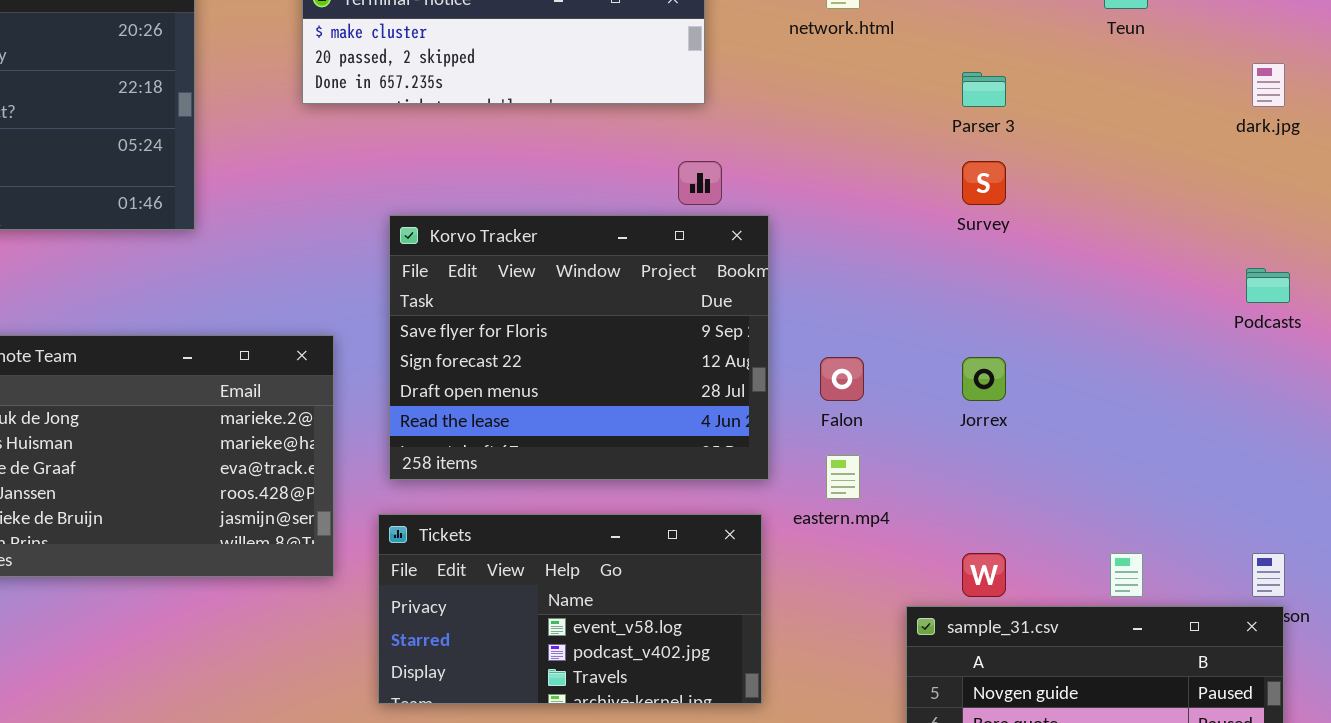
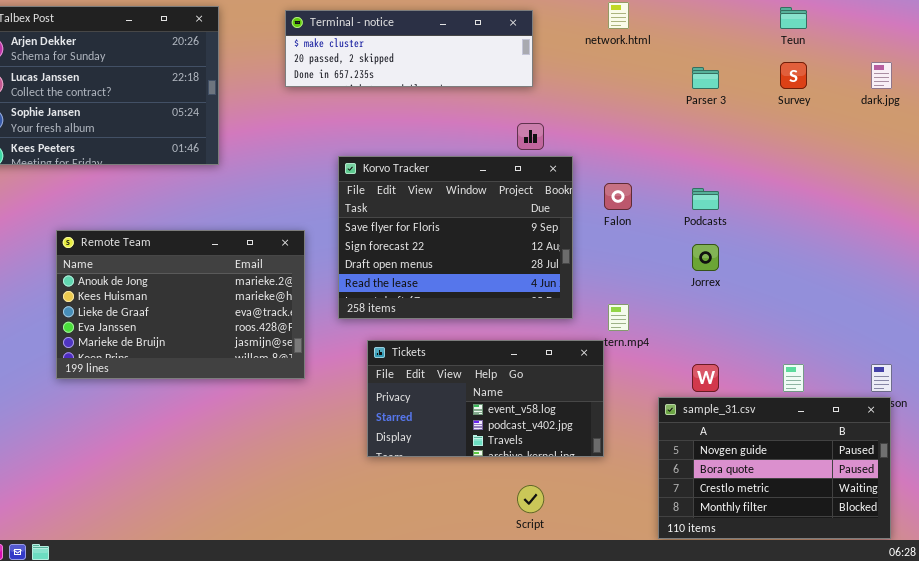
Survey: [962,161,1006,205] -> [780,62,807,89], moved
Podcasts: [1246,268,1290,303] -> [692,188,719,210], moved
Falon: [820,357,864,401] -> [604,183,632,210], moved
Tickets: [378,514,762,704] -> [367,340,604,457], moved

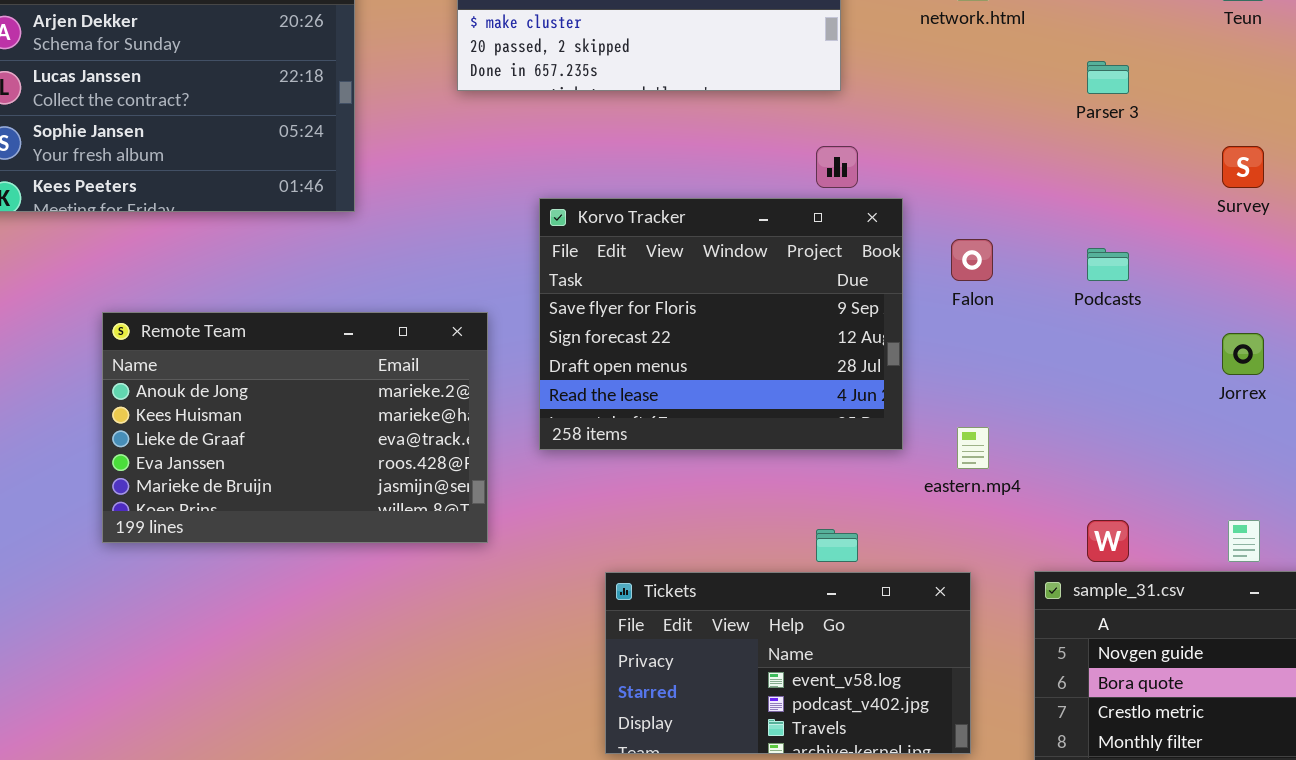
Survey: [780,62,807,89] -> [1222,146,1264,188], moved
Jorrex: [692,244,719,271] -> [1222,333,1264,375], moved
Tickets: [367,340,604,457] -> [605,572,971,754], moved

